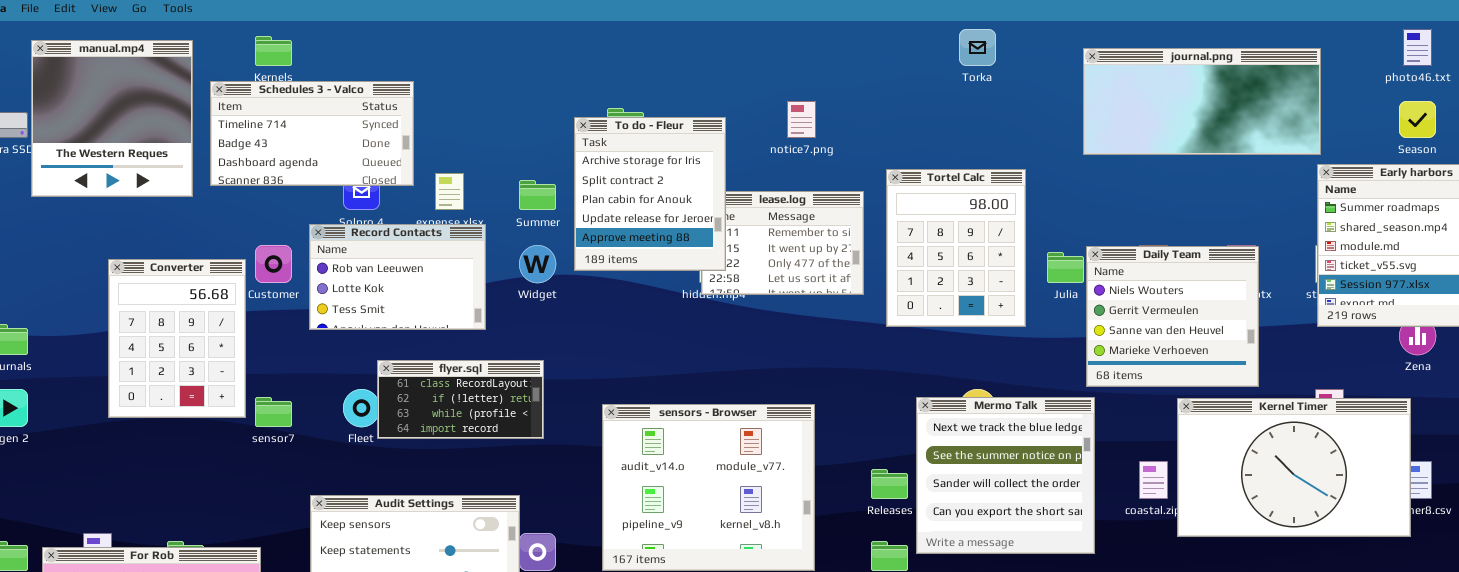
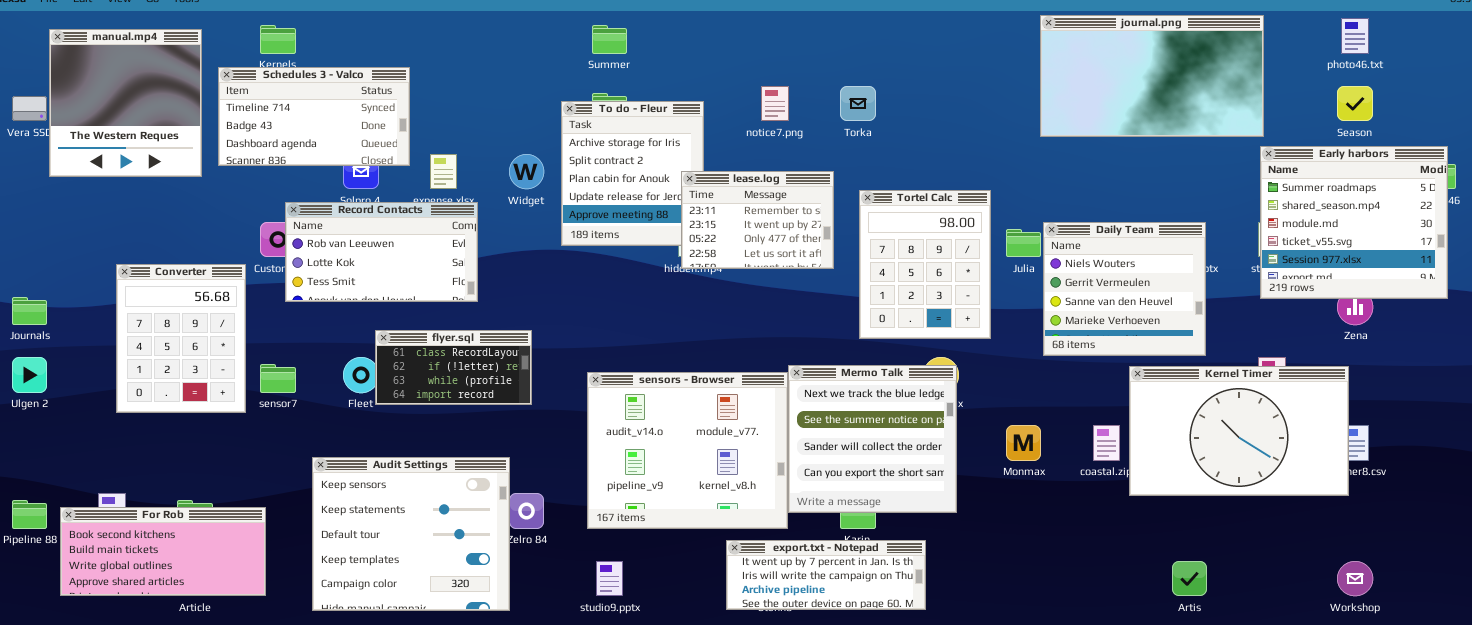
Torka: [959,29,996,66] -> [840,86,876,121], moved
journal.png: [1083,48,1321,155] -> [1040,15,1264,137], resized
Tortel Calc: [886,169,1026,327] -> [859,190,991,339], moved
Summer: [519,180,556,210] -> [592,25,627,54], moved
lease.log: [701,191,864,295] -> [681,171,834,269], raised
Record Contacts: [309,224,486,330] -> [285,202,478,302], resized
Widget: [519,245,556,283] -> [509,154,544,189], moved
Converter: [108,259,246,418] -> [116,264,246,413], moved
Mermo Talk: [916,397,1095,554] -> [788,365,957,513], moved

